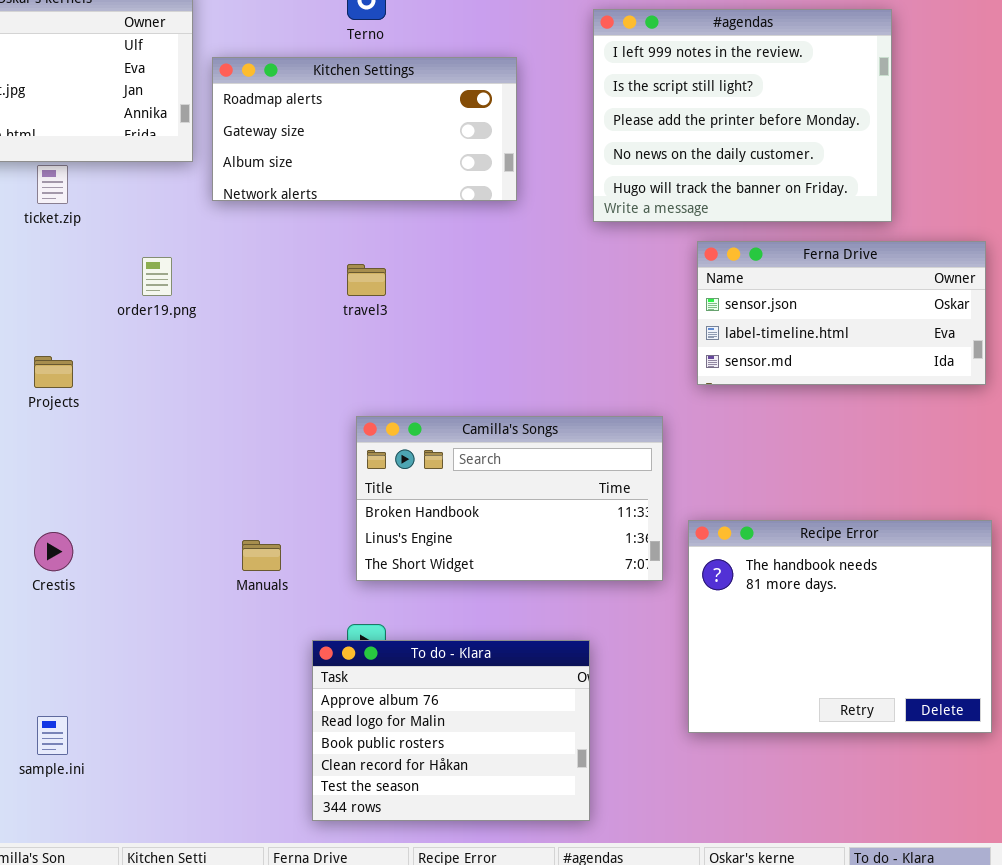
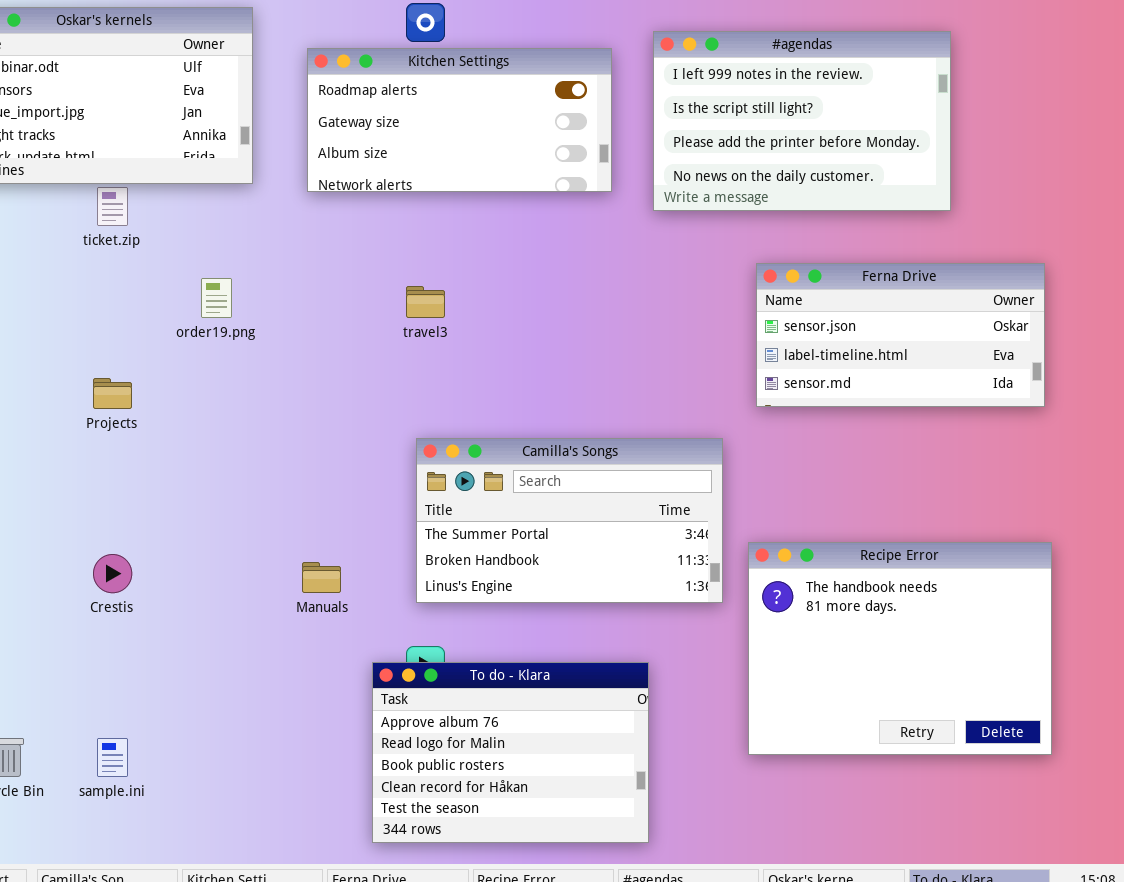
#agendas: [593,9,892,222] -> [653,31,951,211], resized
Kitchen Settings: [212,57,517,201] -> [307,48,612,192], moved
Camilla's Songs: [356,416,663,581] -> [416,438,723,603], scrolled up 1 row

